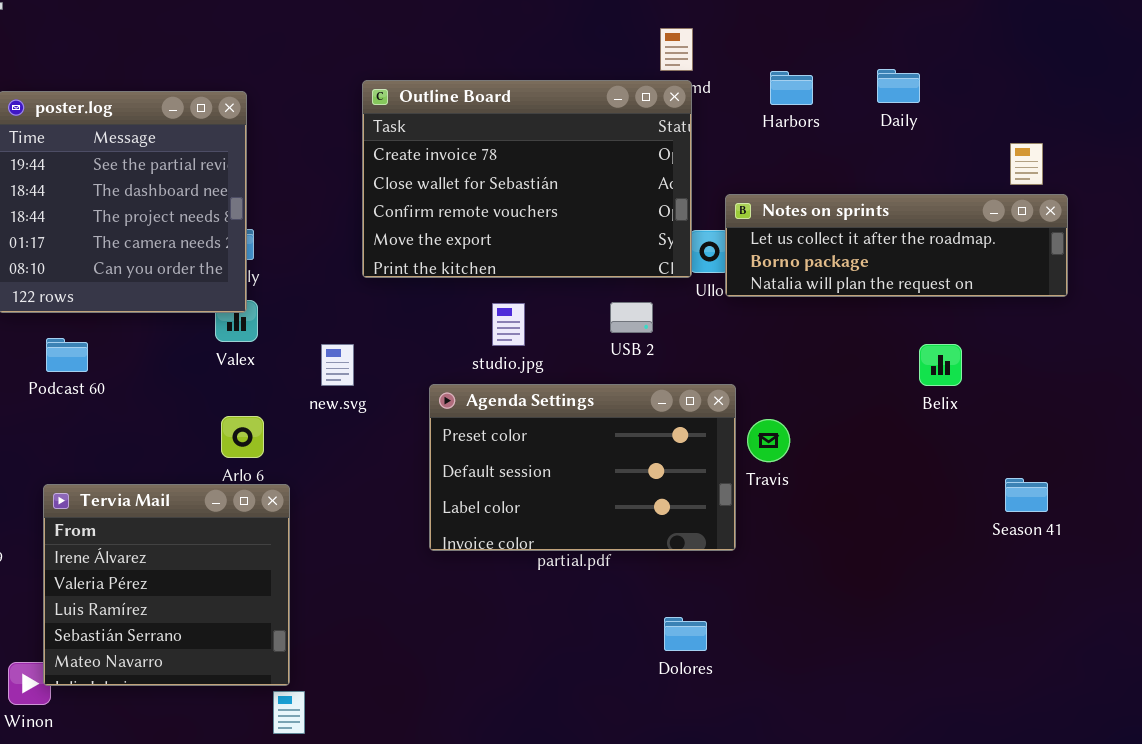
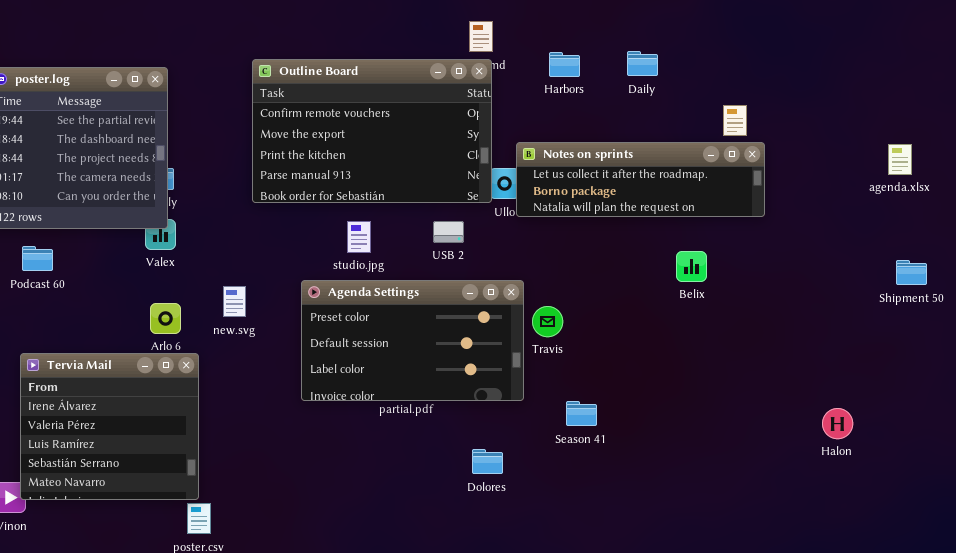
Outline Board: [362,80,692,278] -> [252,59,492,203], scrolled down 2 rows
new.svg: [321,344,354,386] -> [223,286,246,317], moved
Belix: [919,344,962,386] -> [676,251,707,282], moved
Season 41: [1005,478,1048,512] -> [566,401,597,426], moved

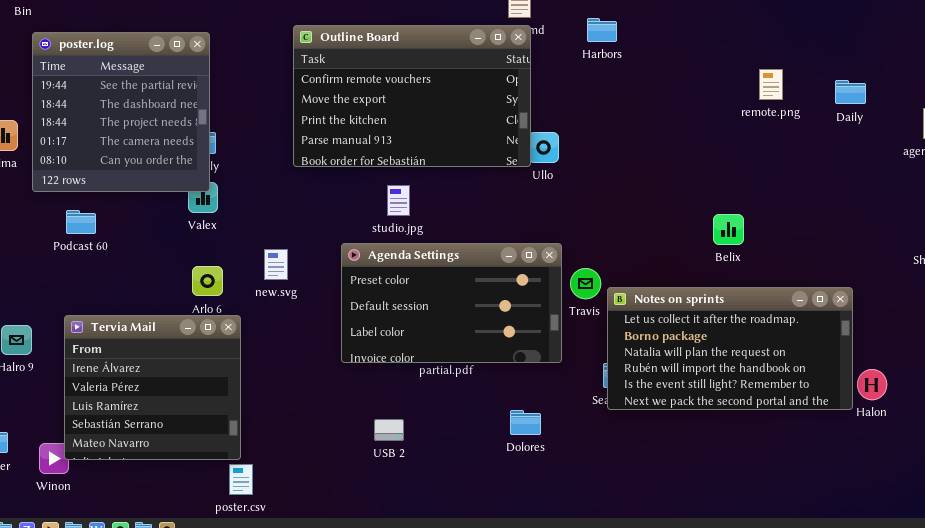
Daily: [627,51,658,76] -> [835,80,866,104], moved
Notes on sprints: [516,142,765,217] -> [607,287,853,410], moved, resized
USB 2: [433,221,464,243] -> [374,419,404,441], moved

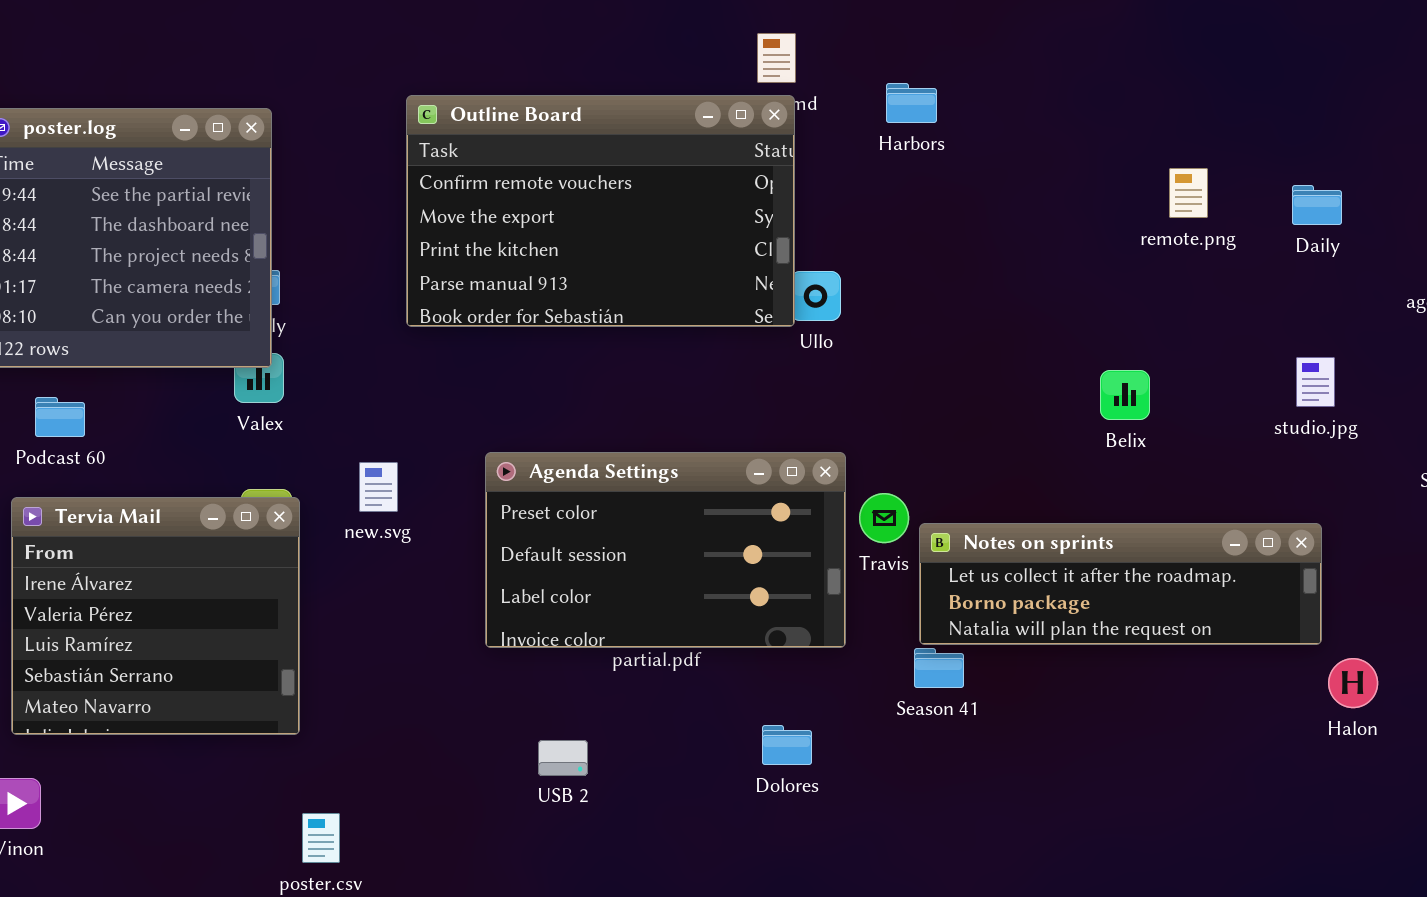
studio.jpg: [387,185,410,216] -> [1296,357,1335,407], moved
Belix: [713,214,744,245] -> [1100,370,1150,420], moved
Notes on sprints: [607,287,853,410] -> [919,523,1322,645], resized
Tervia Mail: [64,315,241,460] -> [11,497,300,735], moved

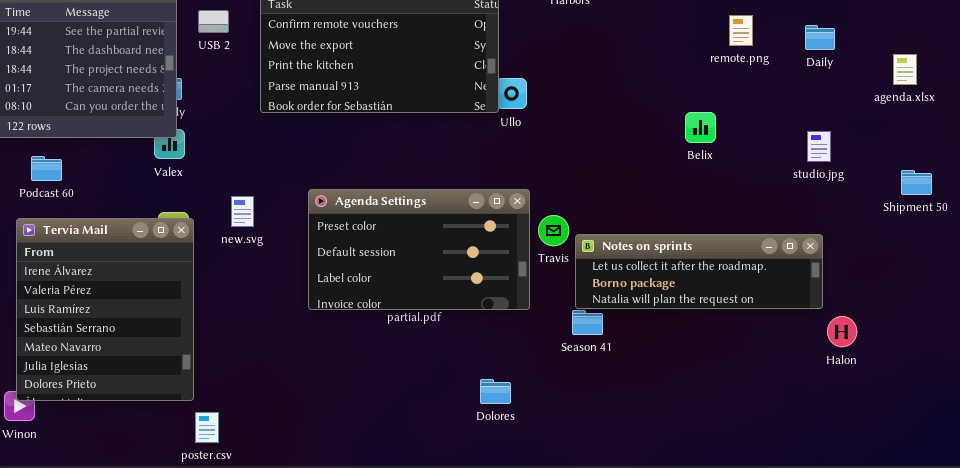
Belix: [1100,370,1150,420] -> [685,112,716,143], moved
Tervia Mail: [11,497,300,735] -> [16,218,194,401], resized
Dolores: [762,725,812,765] -> [480,379,511,404], moved
USB 2: [538,740,588,776] -> [198,10,229,33], moved

